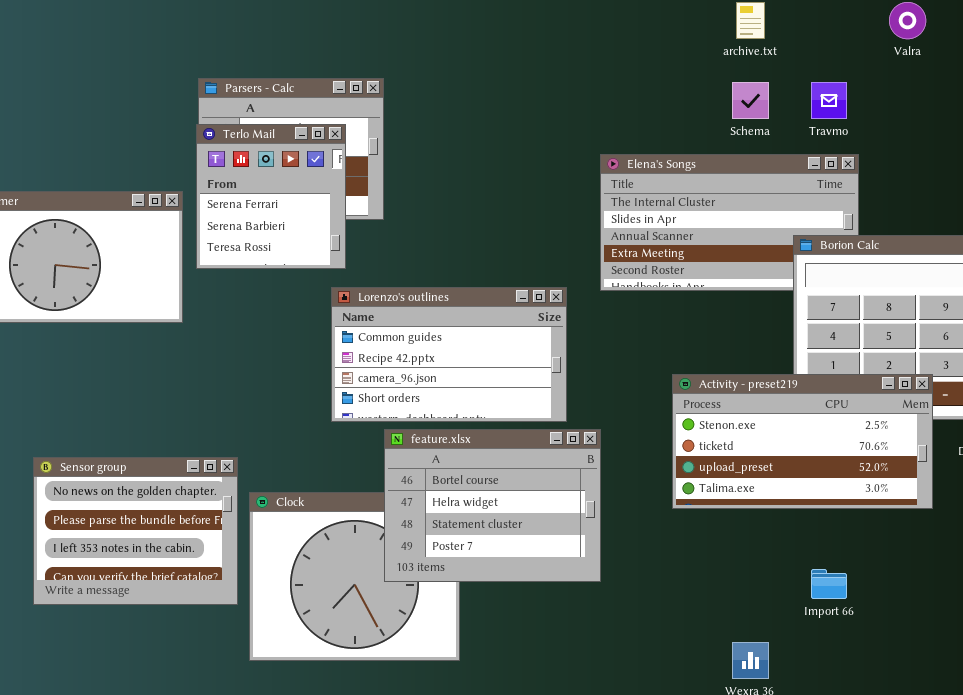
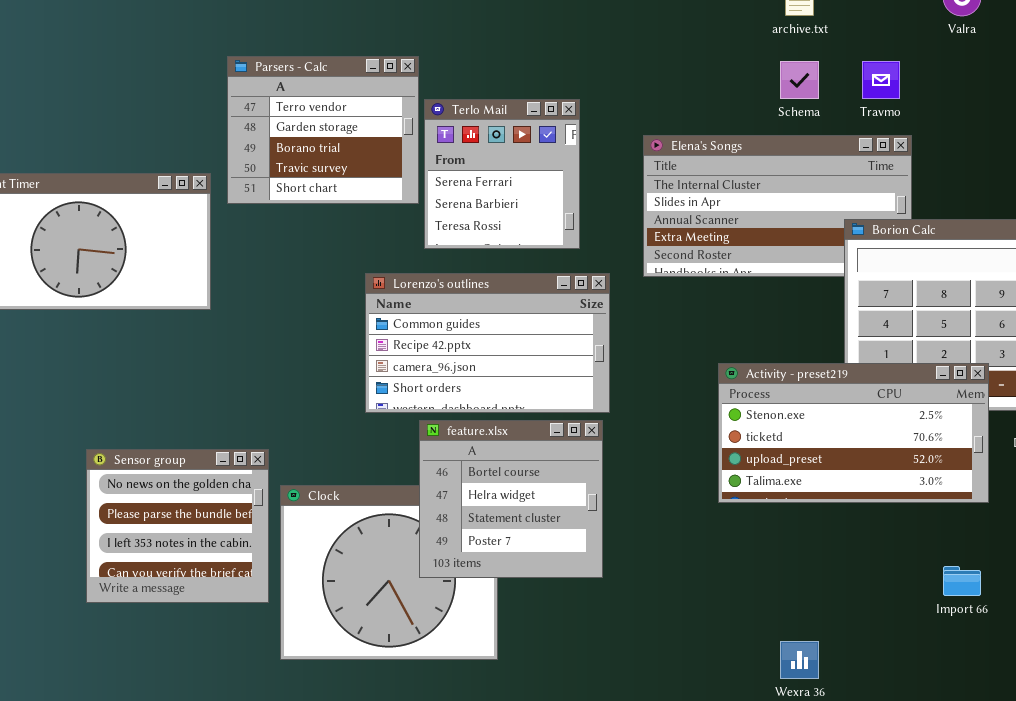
Terlo Mail: [196,124,346,269] -> [424,99,580,249], moved
feature.xlsx: [384,429,601,582] -> [419,420,603,578], resized
Sensor group: [33,457,238,605] -> [86,449,269,603], resized
Import 66: [811,569,847,599] -> [943,566,981,596], moved

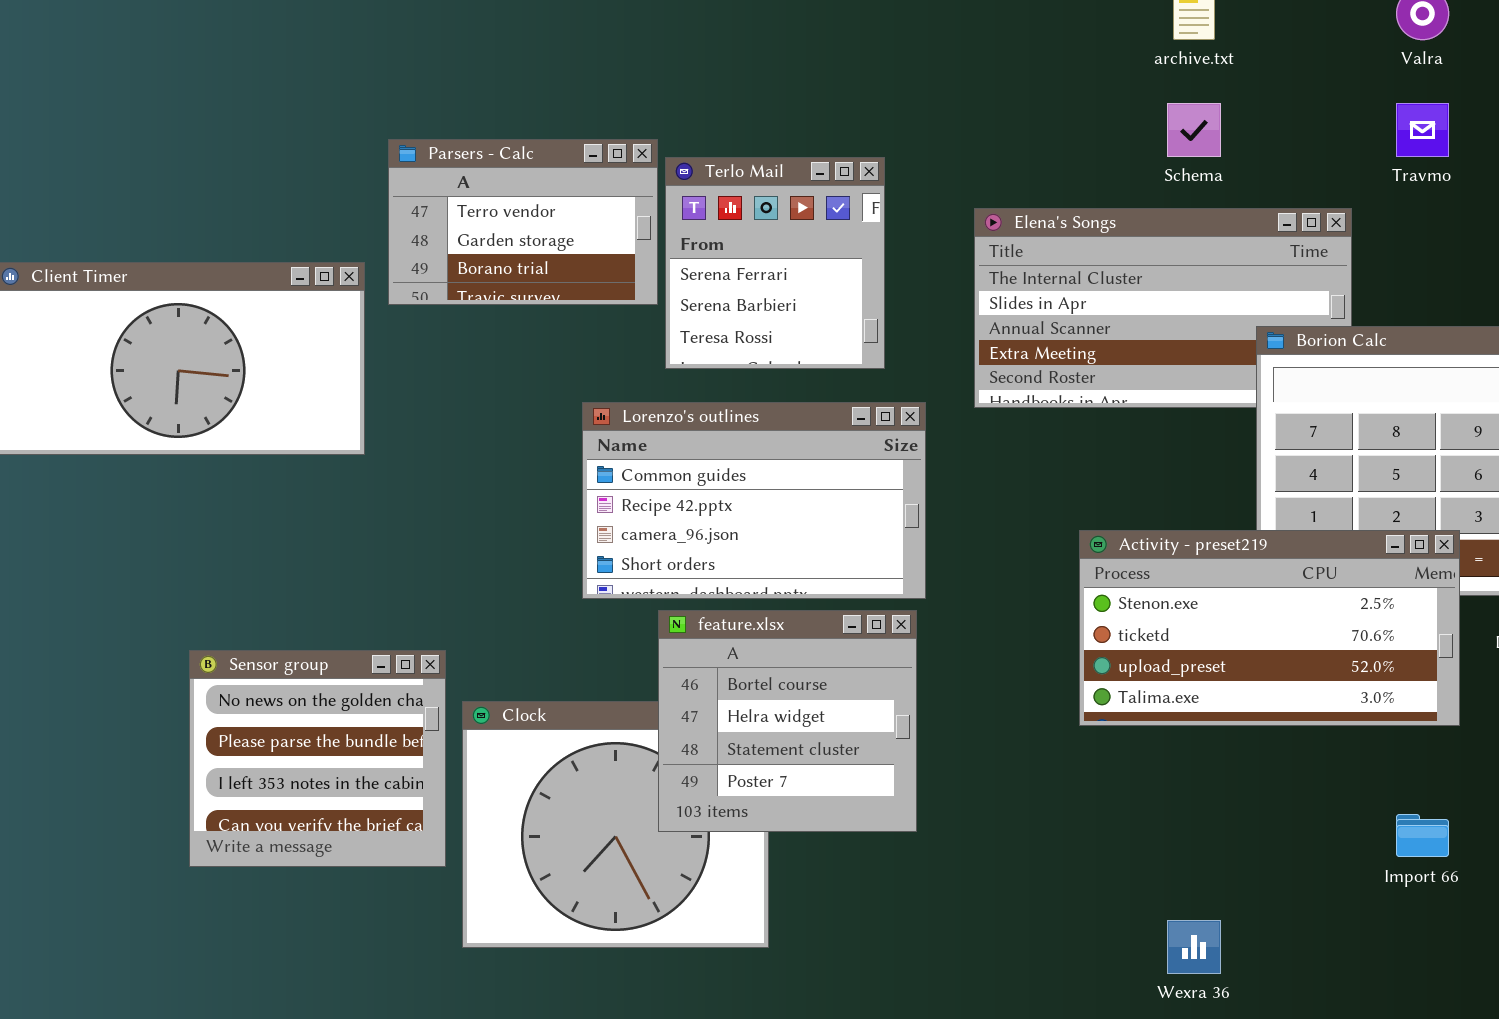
Parsers - Calc: [227,56,419,204] -> [388,139,658,305], resized
Travmo: [862,61,900,99] -> [1396,103,1449,157], moved

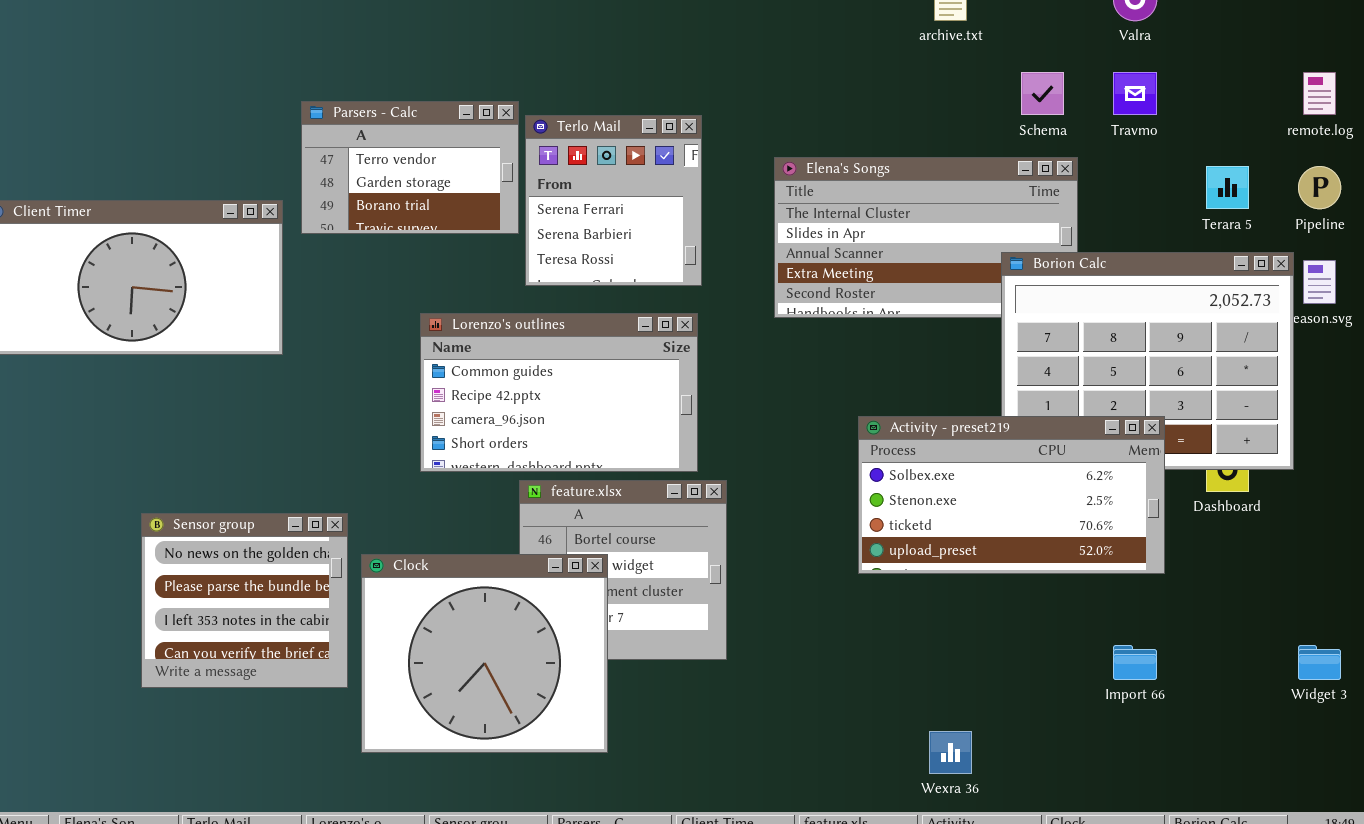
Schema: [1167,103,1221,157] -> [1021,72,1064,115], moved
Lorenzo's outlines: [582,402,926,599] -> [420,313,698,472], moved
Activity - preset219: [1079,530,1460,726] -> [858,416,1165,574], scrolled up 1 row
Clock: [462,701,769,948] -> [361,554,608,753], raised

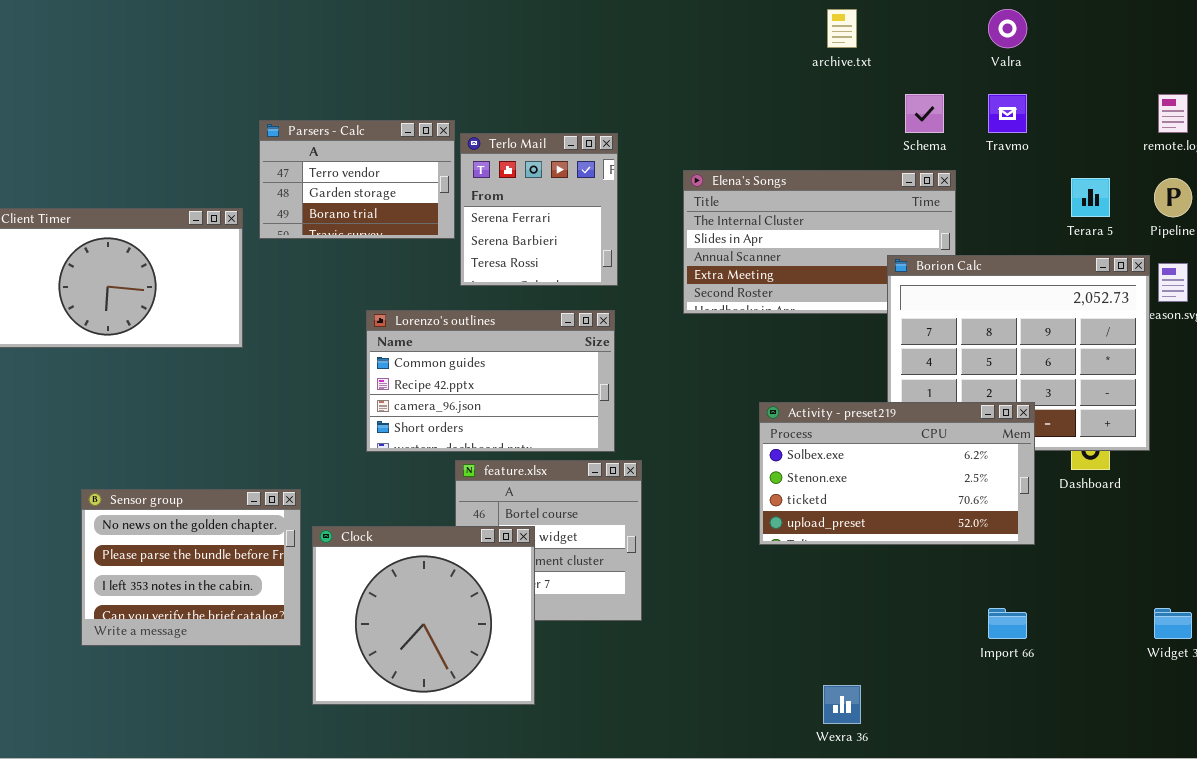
Sensor group: [141,513,348,688] -> [81,489,301,646], resized

